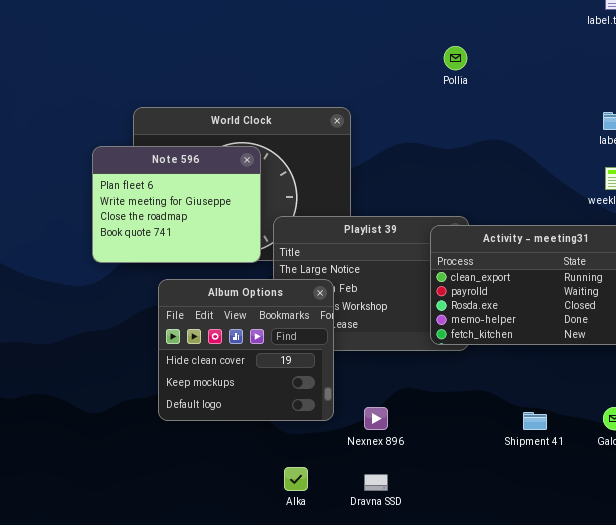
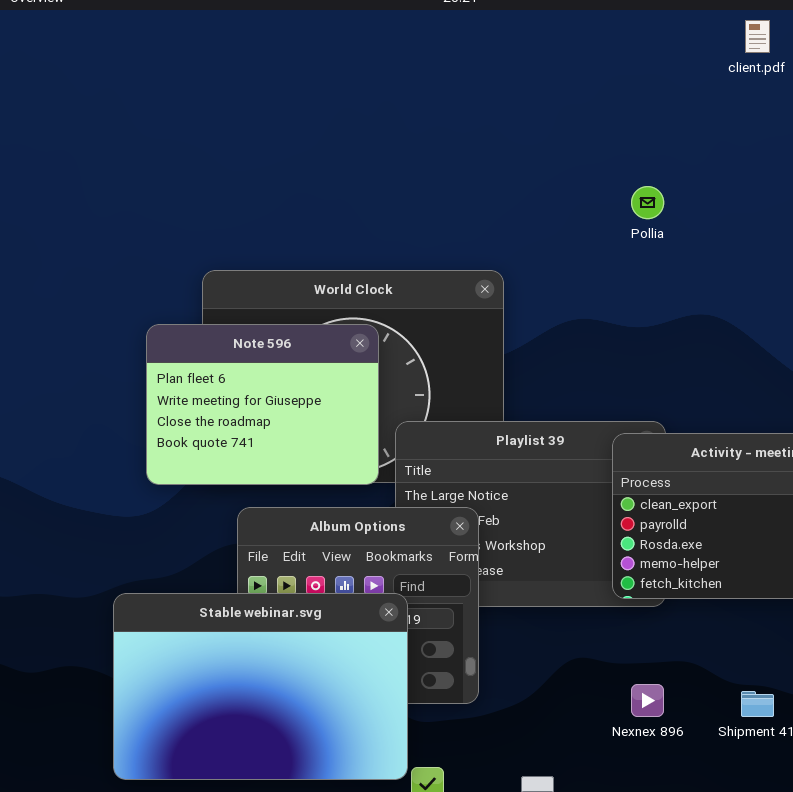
Stable webinar.svg: none -> [113,593,408,780], opened
Nexnex 896: [364,407,388,430] -> [631,684,664,717], moved

